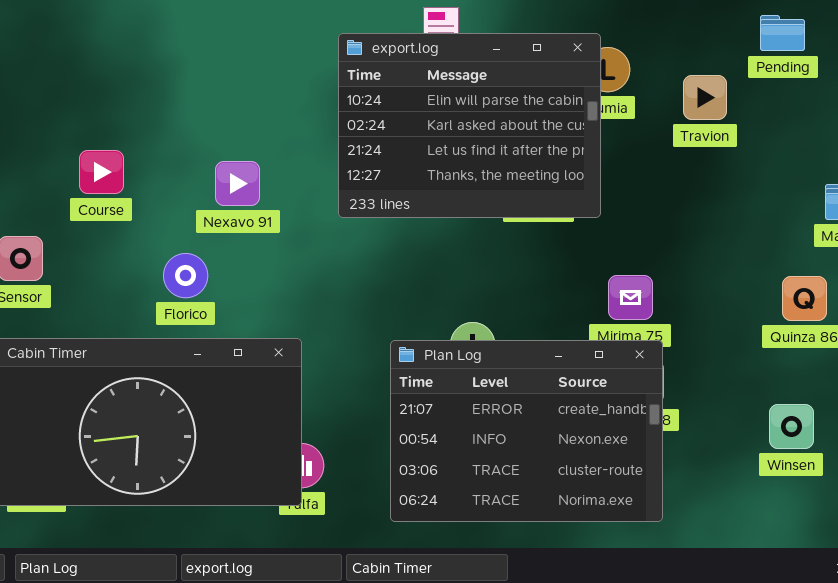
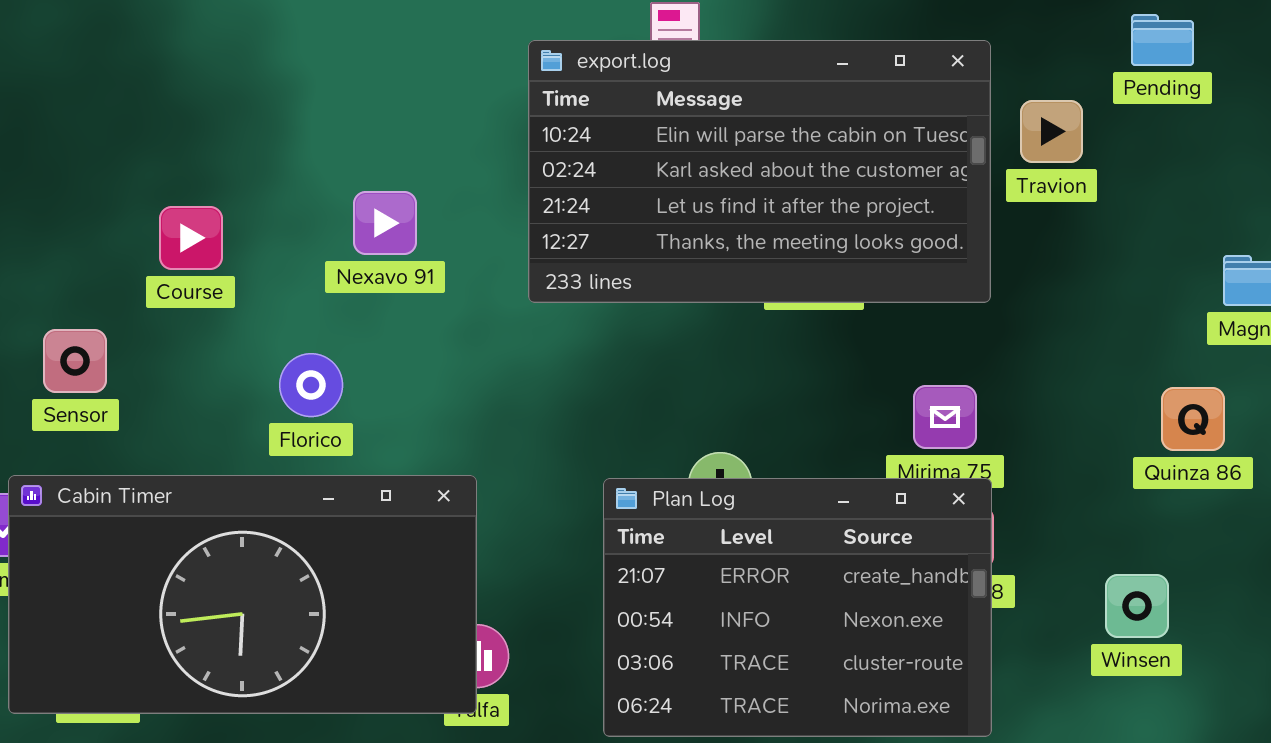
export.log: [338,33,601,218] -> [528,40,991,303], resized
Nexavo 91: [215,161,260,206] -> [353,191,417,255], moved
Winsen: [769,404,814,449] -> [1105,574,1169,638], moved

